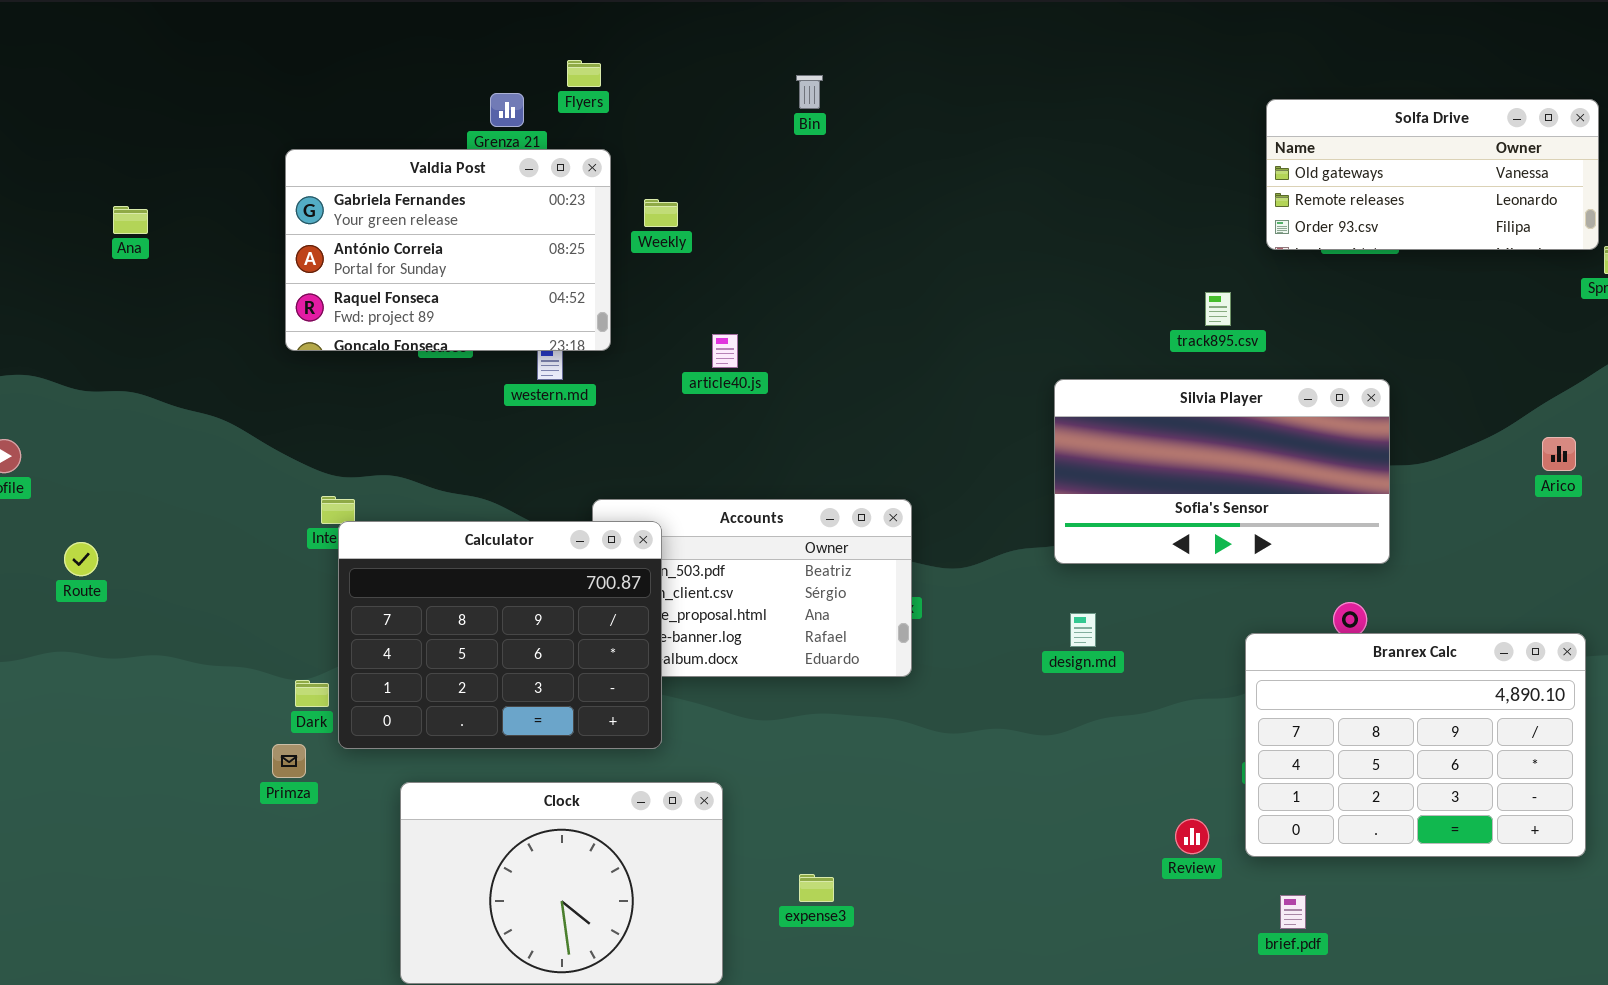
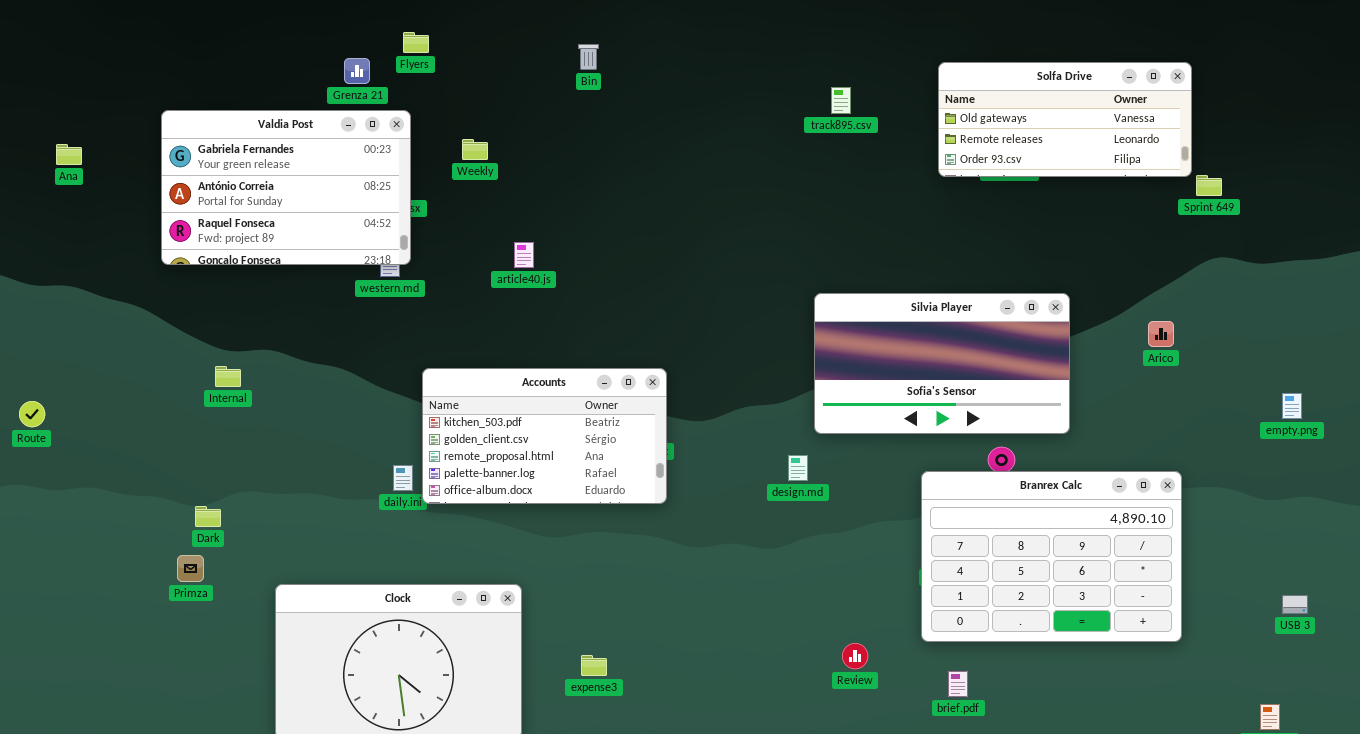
Valdia Post: [285,149,611,351] -> [161,110,411,265], moved
track895.csv: [1205,292,1231,326] -> [831,87,851,114], moved
Silvia Player: [1054,379,1390,564] -> [814,293,1070,434], moved
Calculator: [338,521,662,749] -> none, closed
Review: [1175,819,1209,854] -> [842,643,868,669], moved

